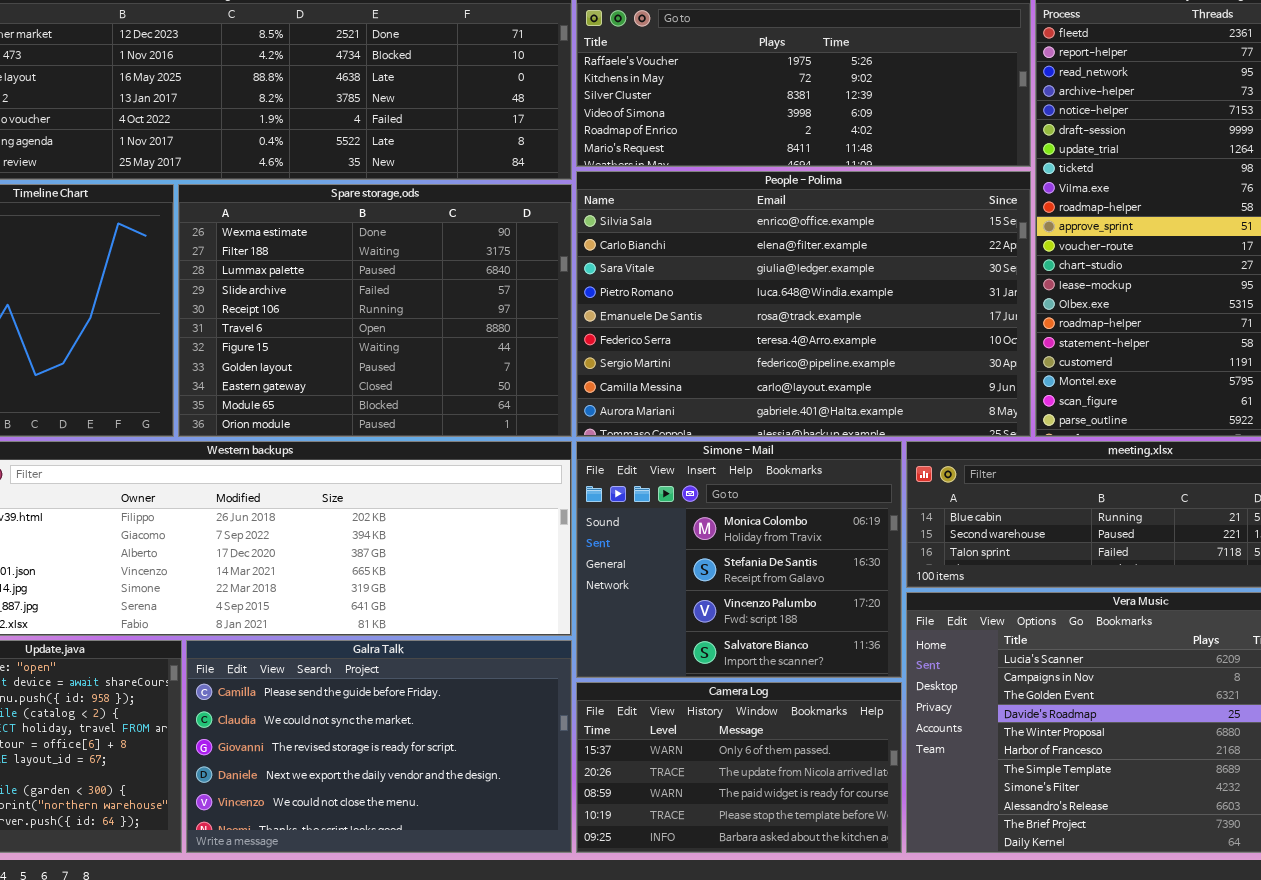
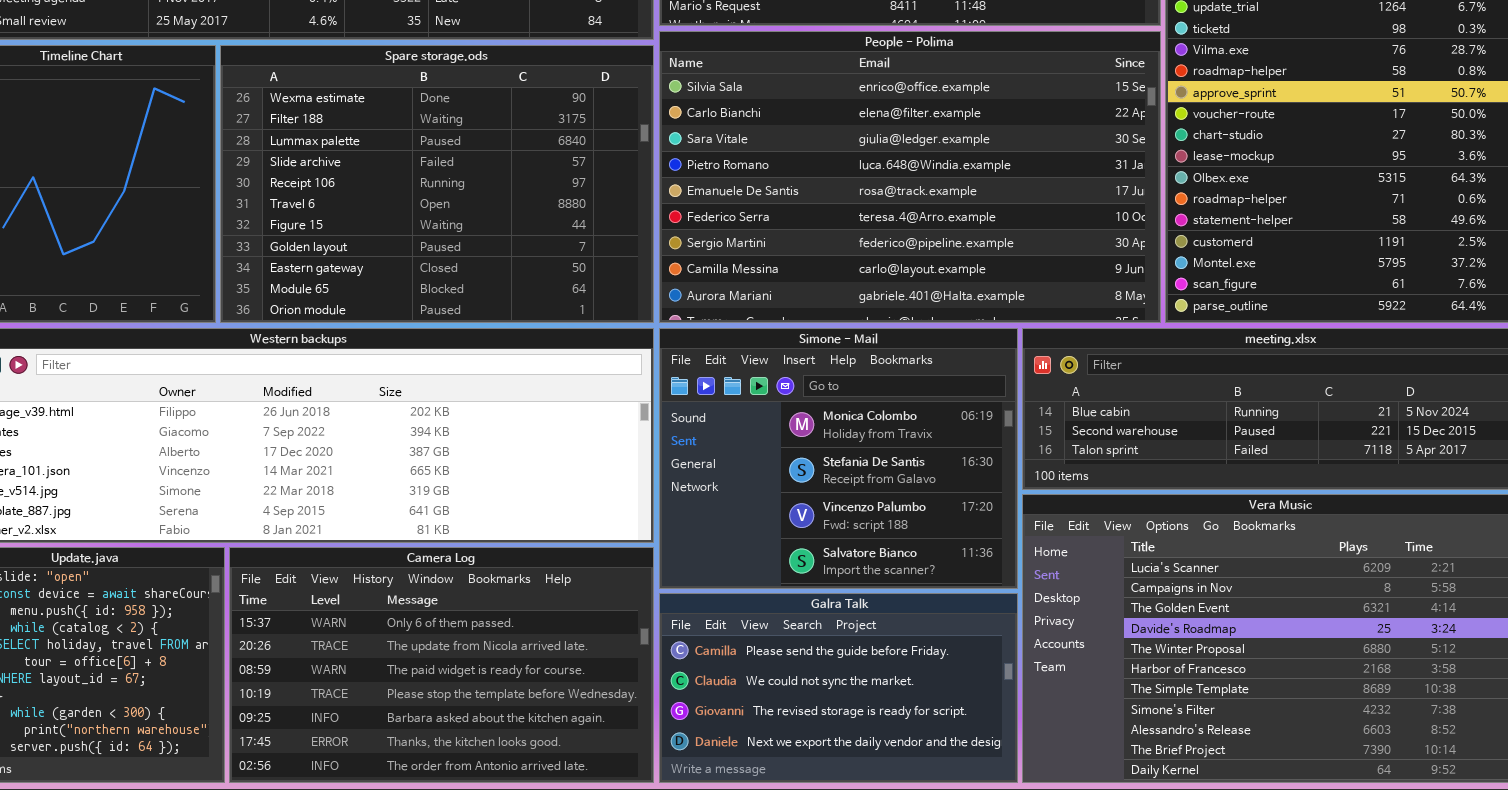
Galra Talk: [186,640,572,853] -> [659,593,1018,783], moved, resized
Camera Log: [576,682,902,853] -> [229,547,654,783], moved, resized

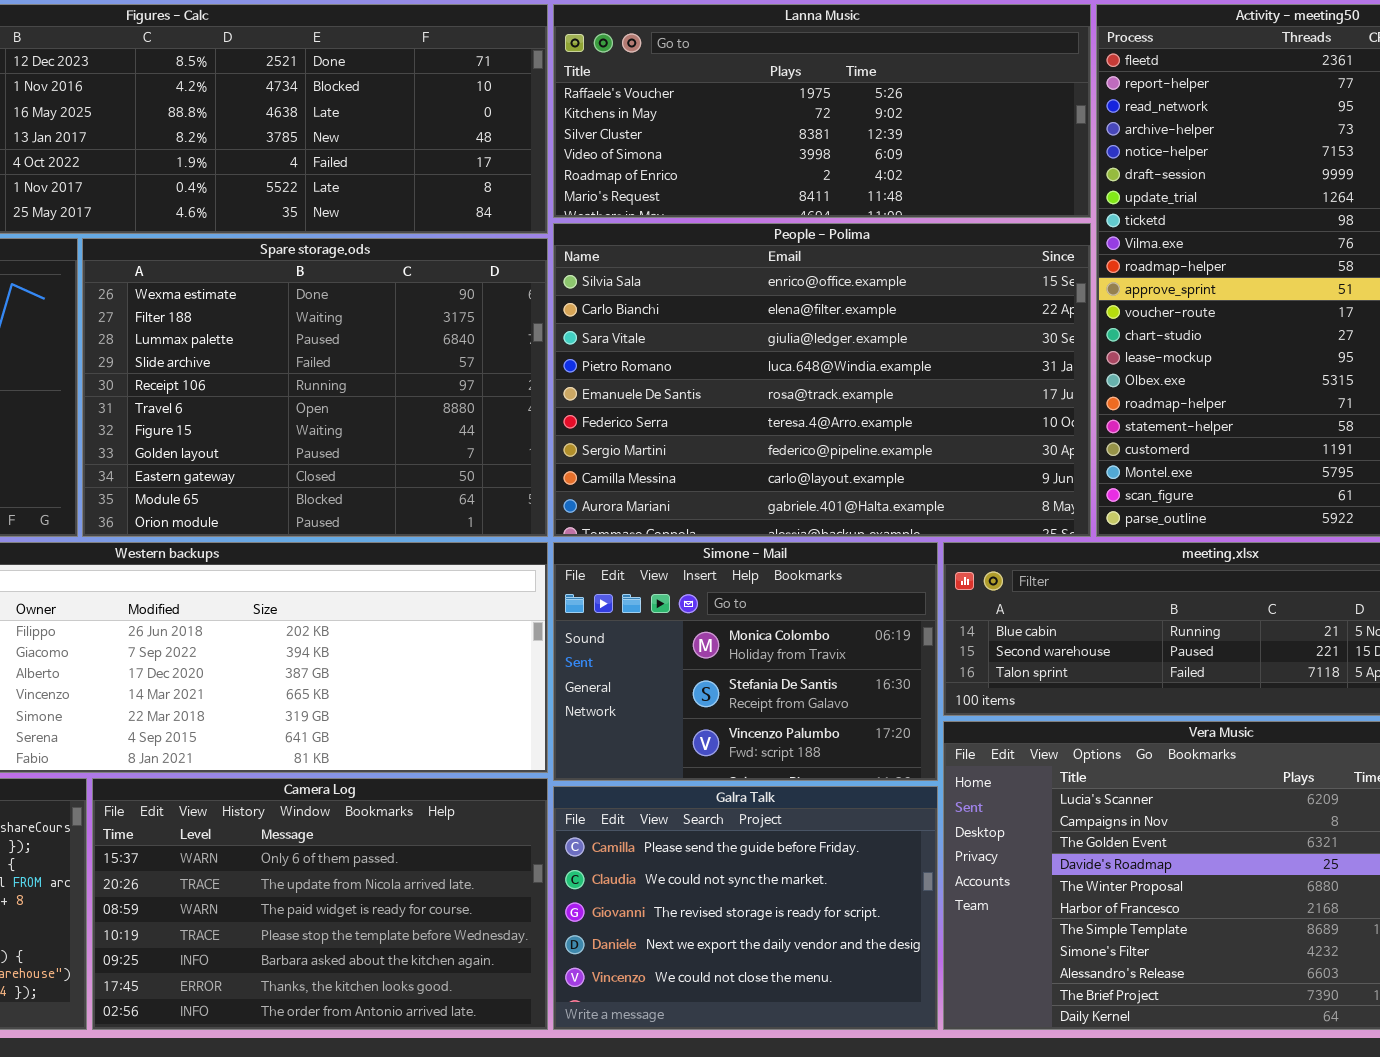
Simone - Mail: [659,328,1018,589] -> [553,542,938,781], resized
Galra Talk: [659,593,1018,783] -> [553,786,938,1030], resized

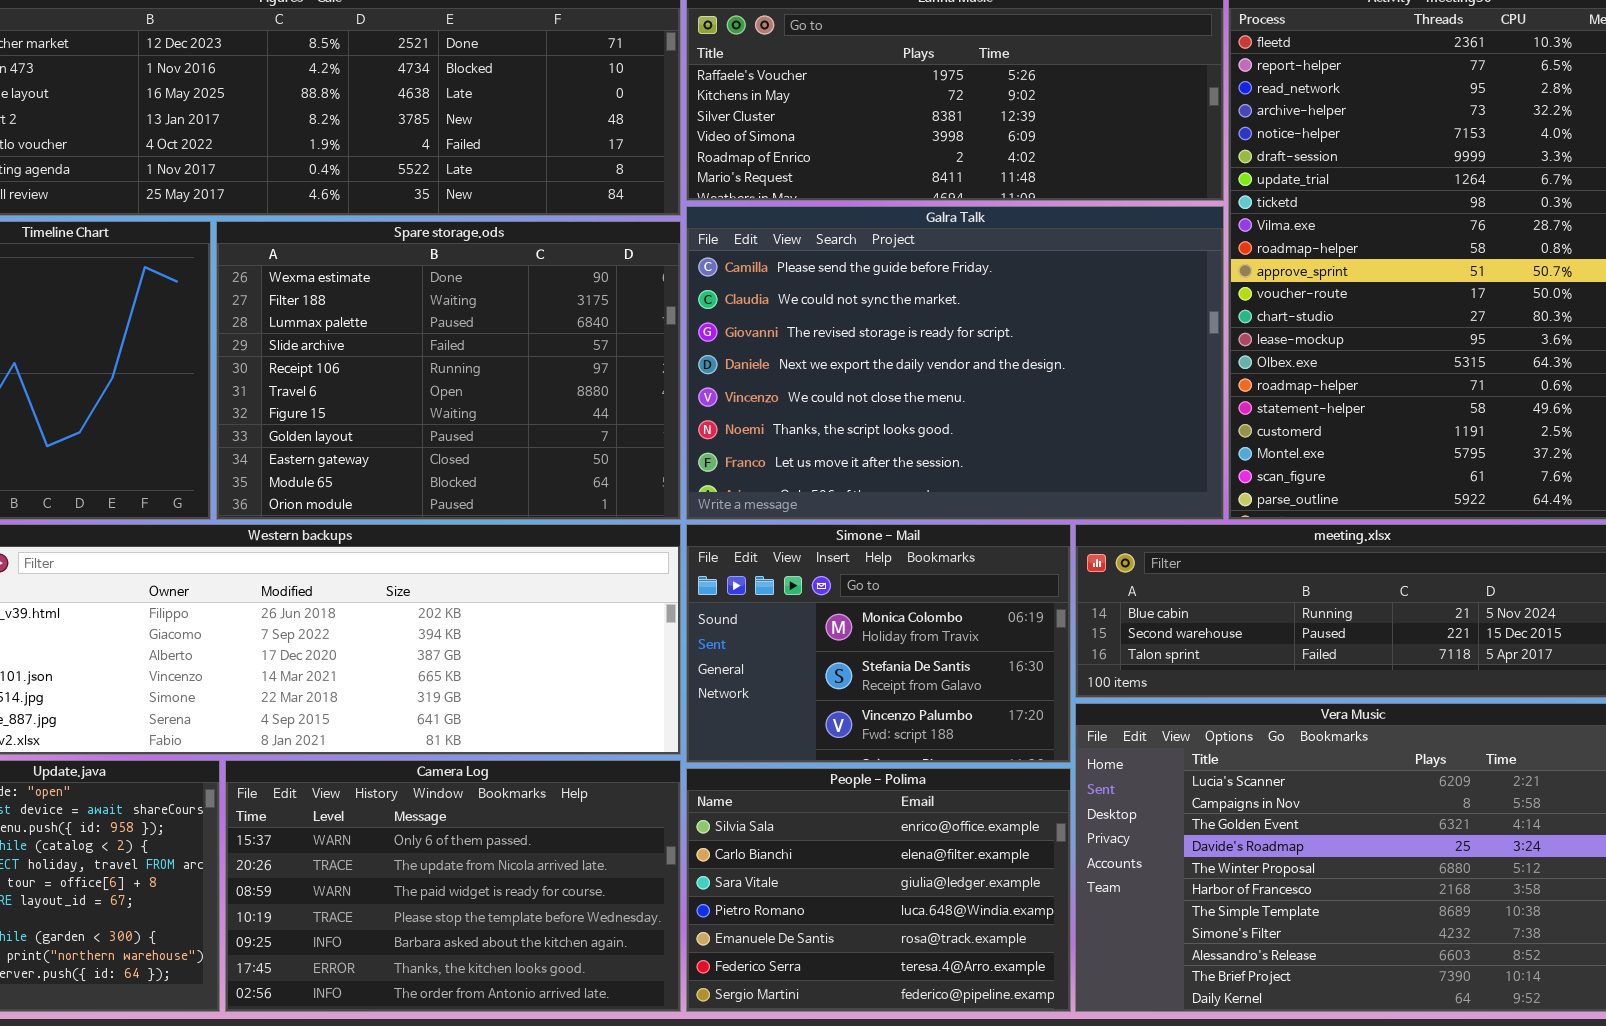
People - Polima: [553,223,1091,537] -> [686,768,1071,1012], moved, resized
Galra Talk: [553,786,938,1030] -> [686,206,1224,520], moved, resized

